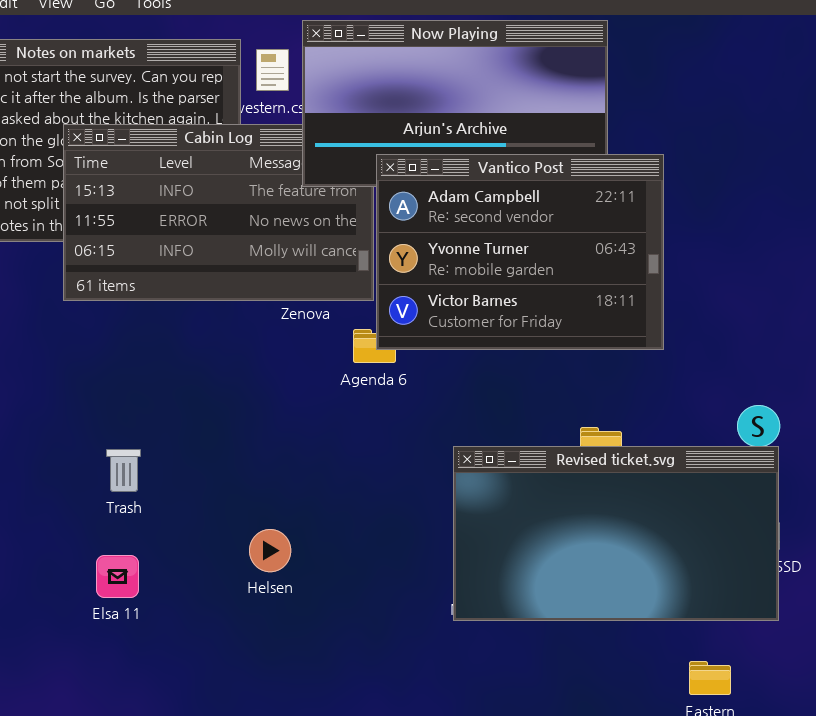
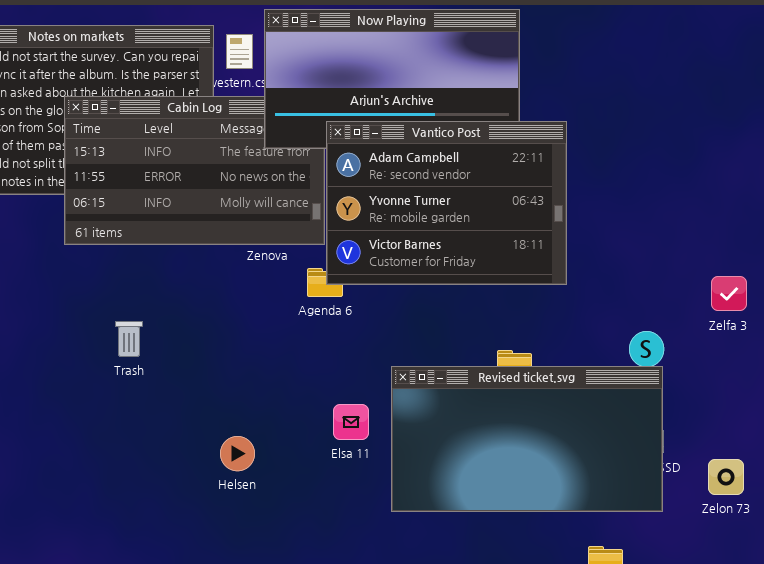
Trash: [106,449,141,492] -> [115,321,143,357], moved
Elsa 11: [96,555,139,598] -> [333,404,369,440], moved

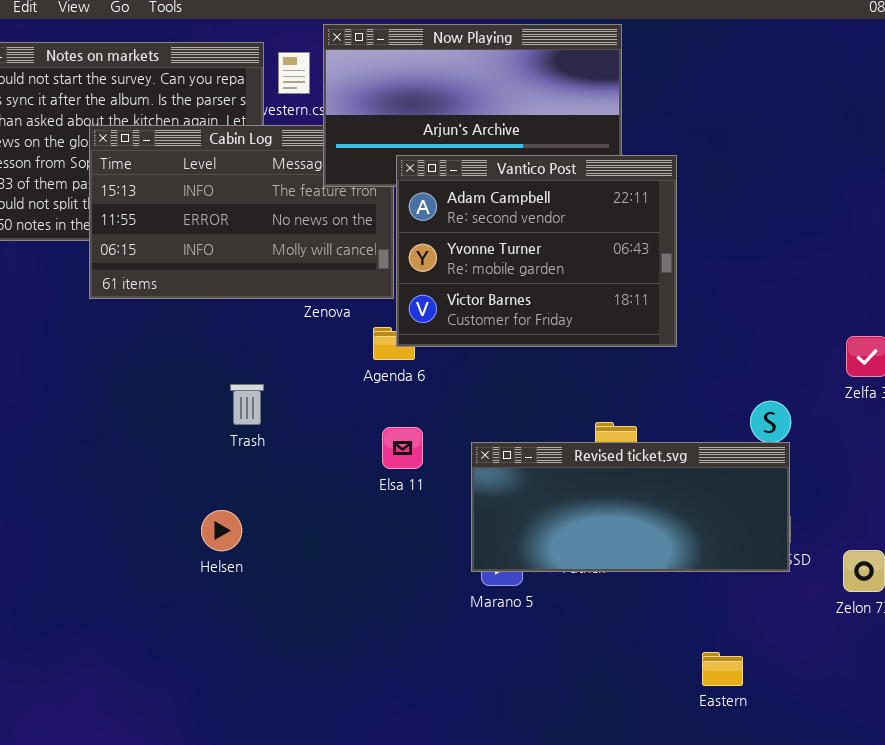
Trash: [115,321,143,357] -> [230,384,264,425], moved
Revised ticket.svg: [391,366,663,512] -> [471,442,790,572], resized
Elsa 11: [333,404,369,440] -> [382,427,423,469], moved
Helsen: [220,436,255,471] -> [201,510,242,551], moved

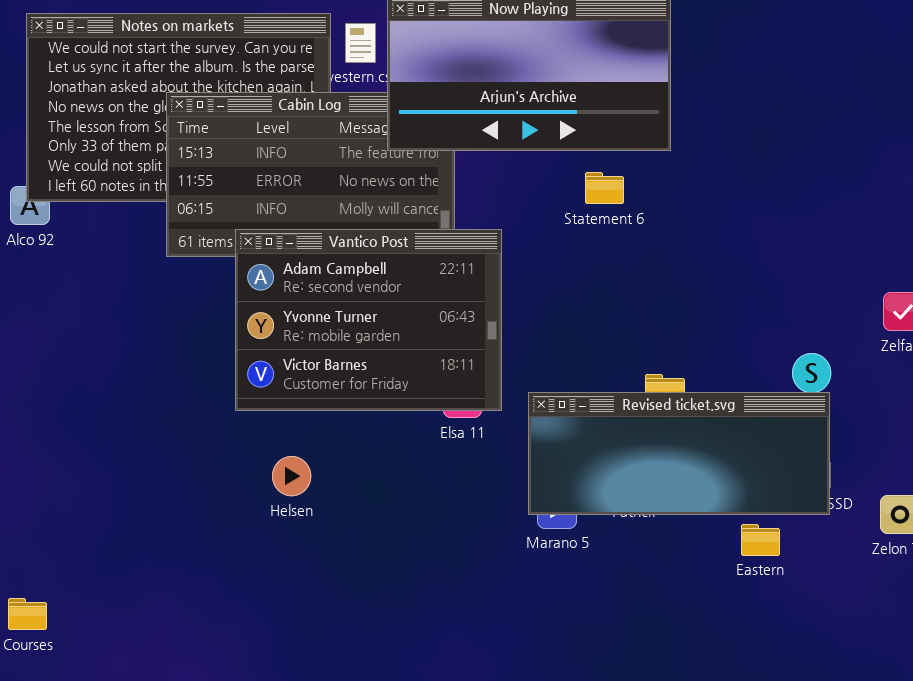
Vantico Post: [396,155,677,347] -> [235,229,502,411], moved
Eastern: [702,652,743,686] -> [741,524,780,556], moved

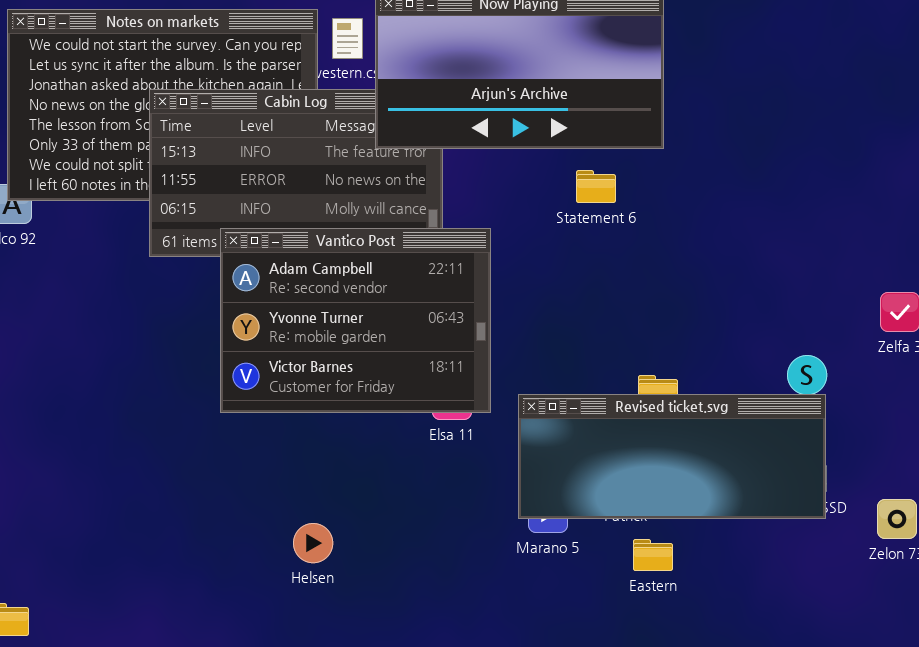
Helsen: [272,456,311,496] -> [293,523,333,563], moved
Eastern: [741,524,780,556] -> [633,539,673,571], moved

